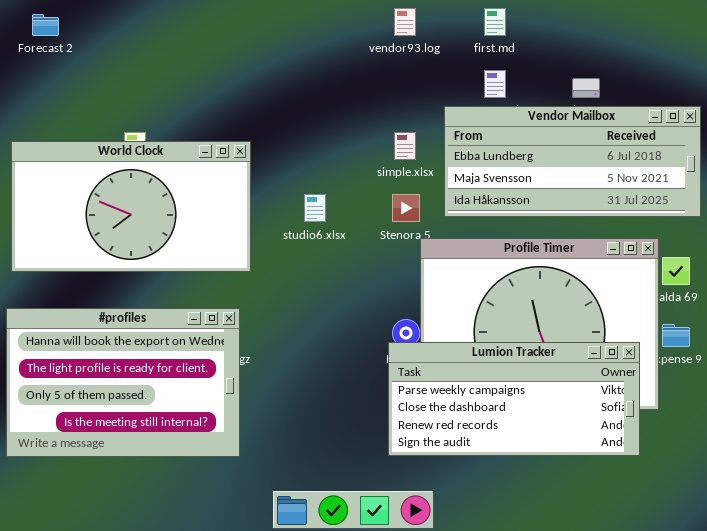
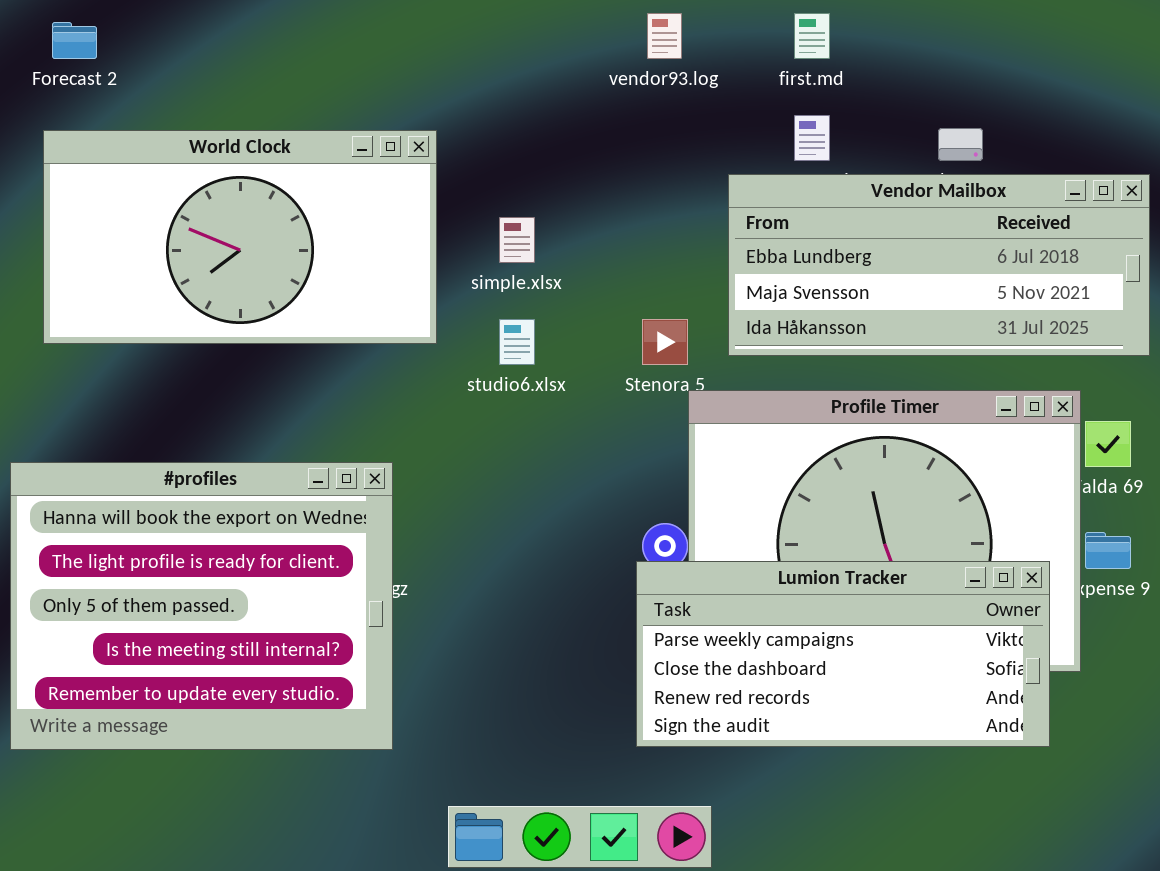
simple.xlsx: [394,132,416,160] -> [499,217,535,263], moved
World Clock: [11,141,251,272] -> [43,130,437,344], moved
#profiles: [6,308,240,457] -> [10,462,393,750], resized

